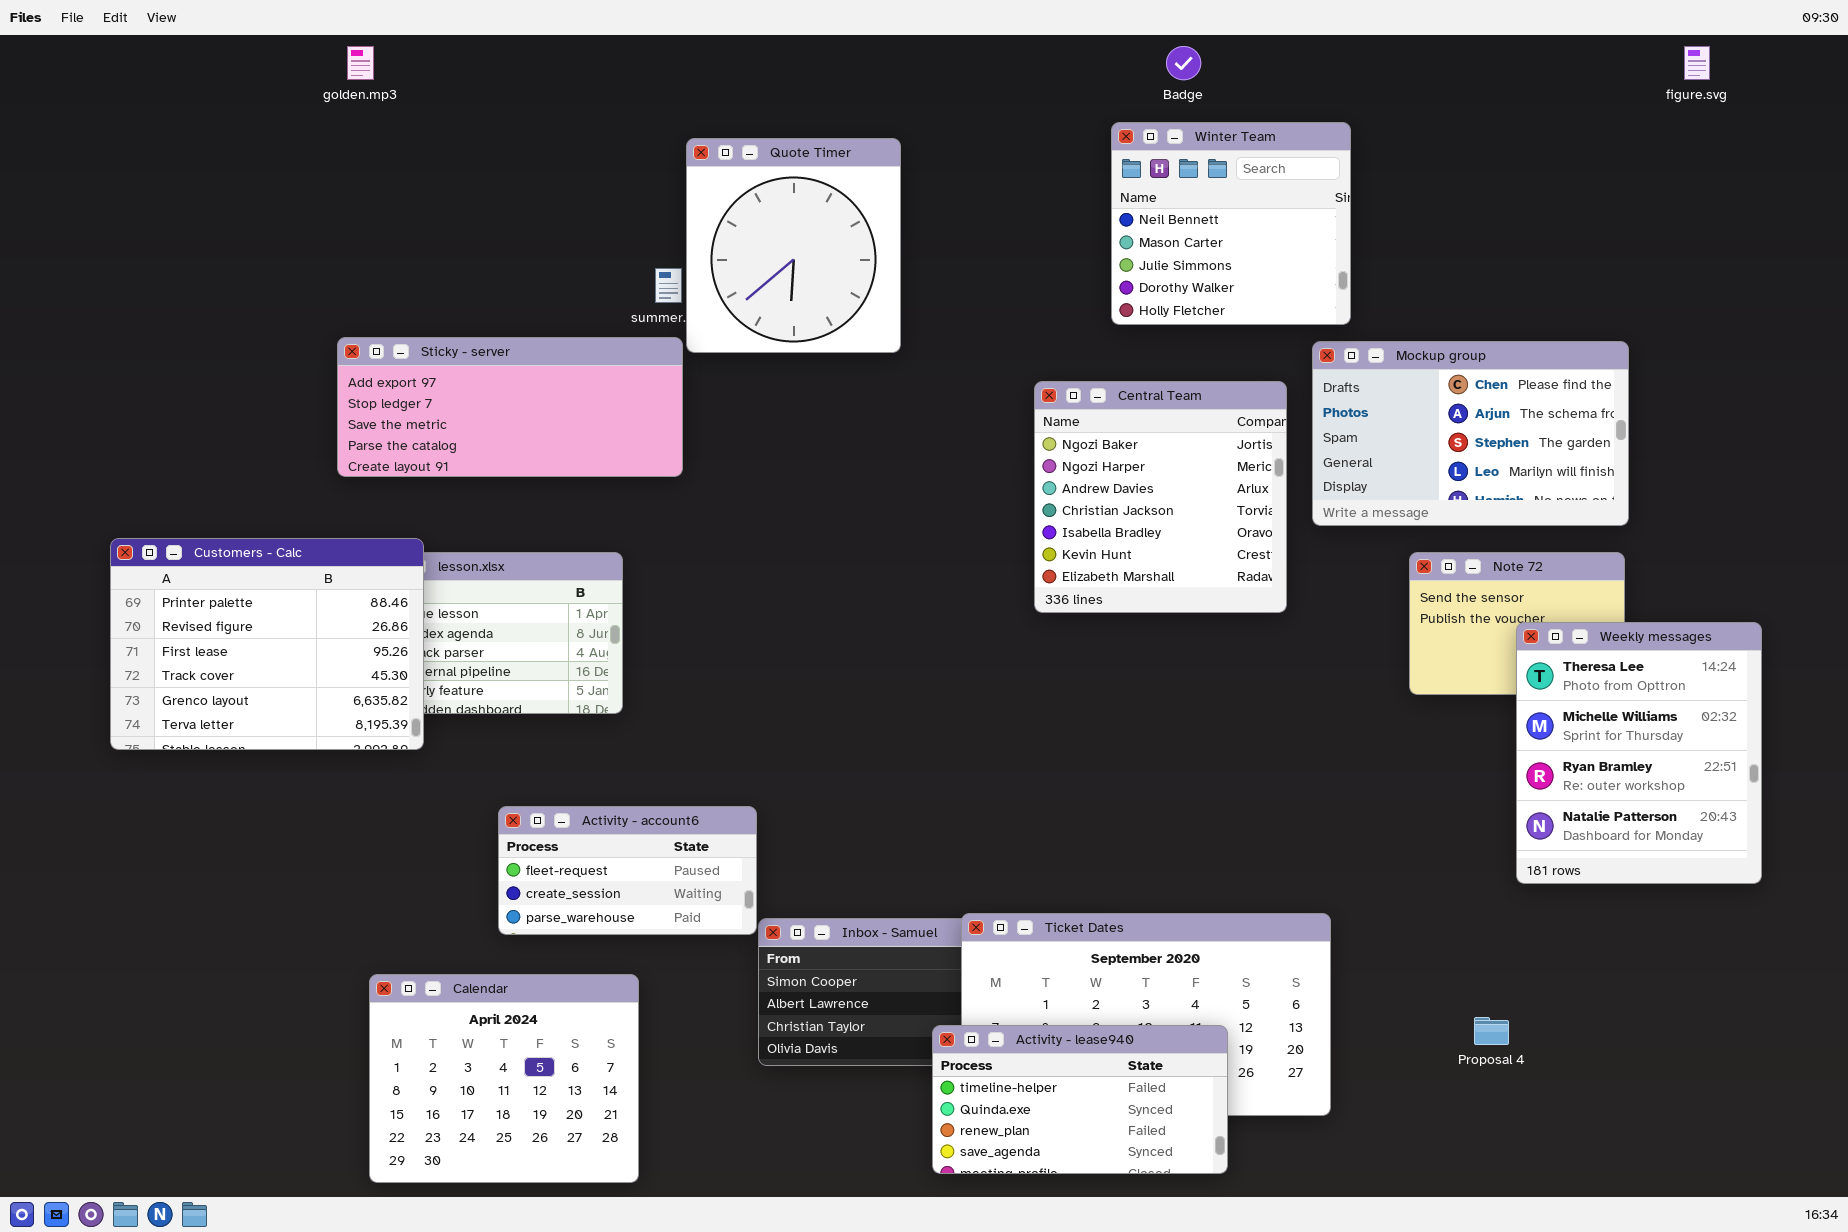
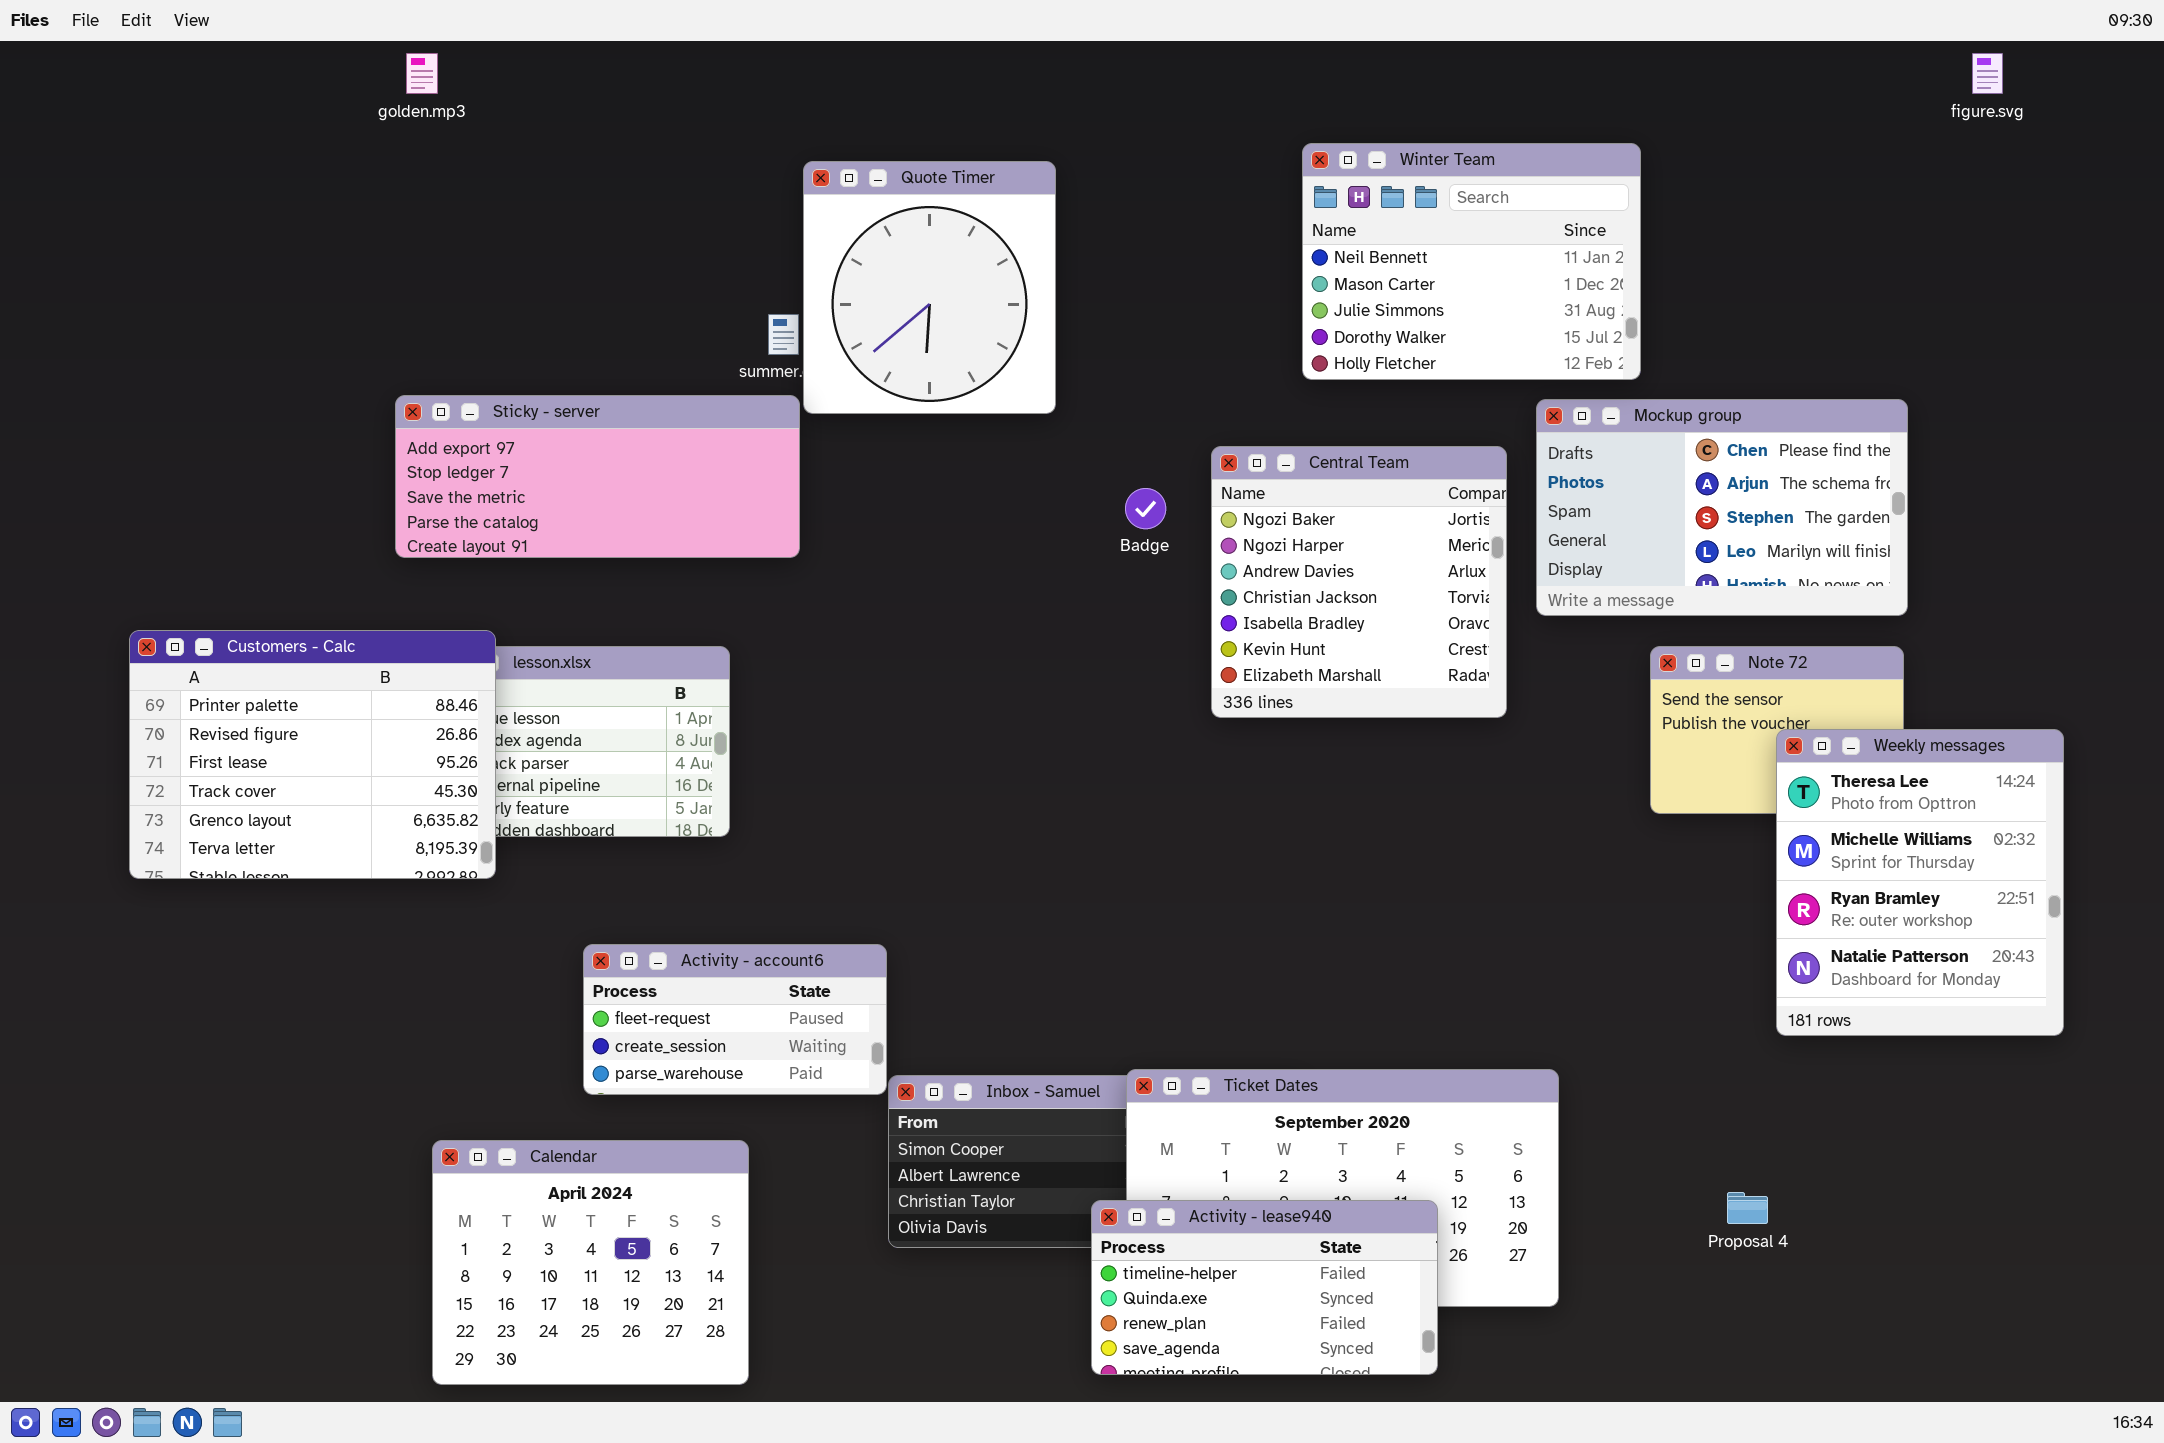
Badge: [1166,46,1201,80] -> [1125,488,1166,529], moved
Winter Team: [1111,122,1351,325] -> [1302,143,1641,380], resized

